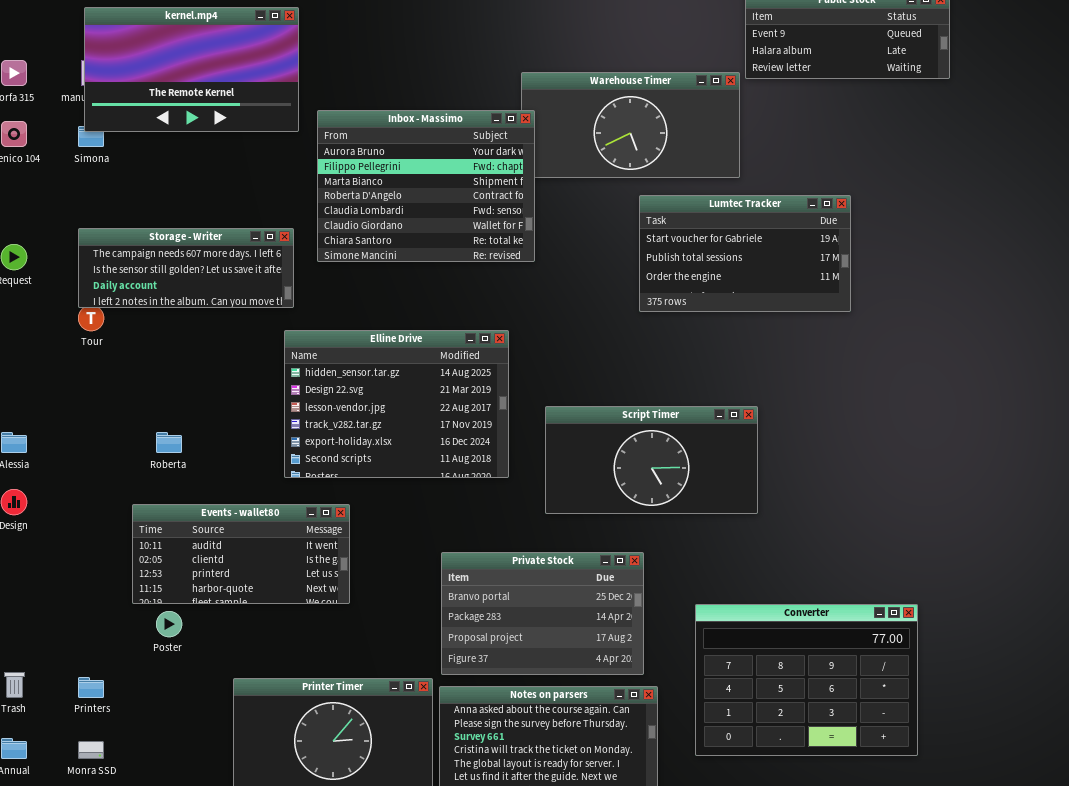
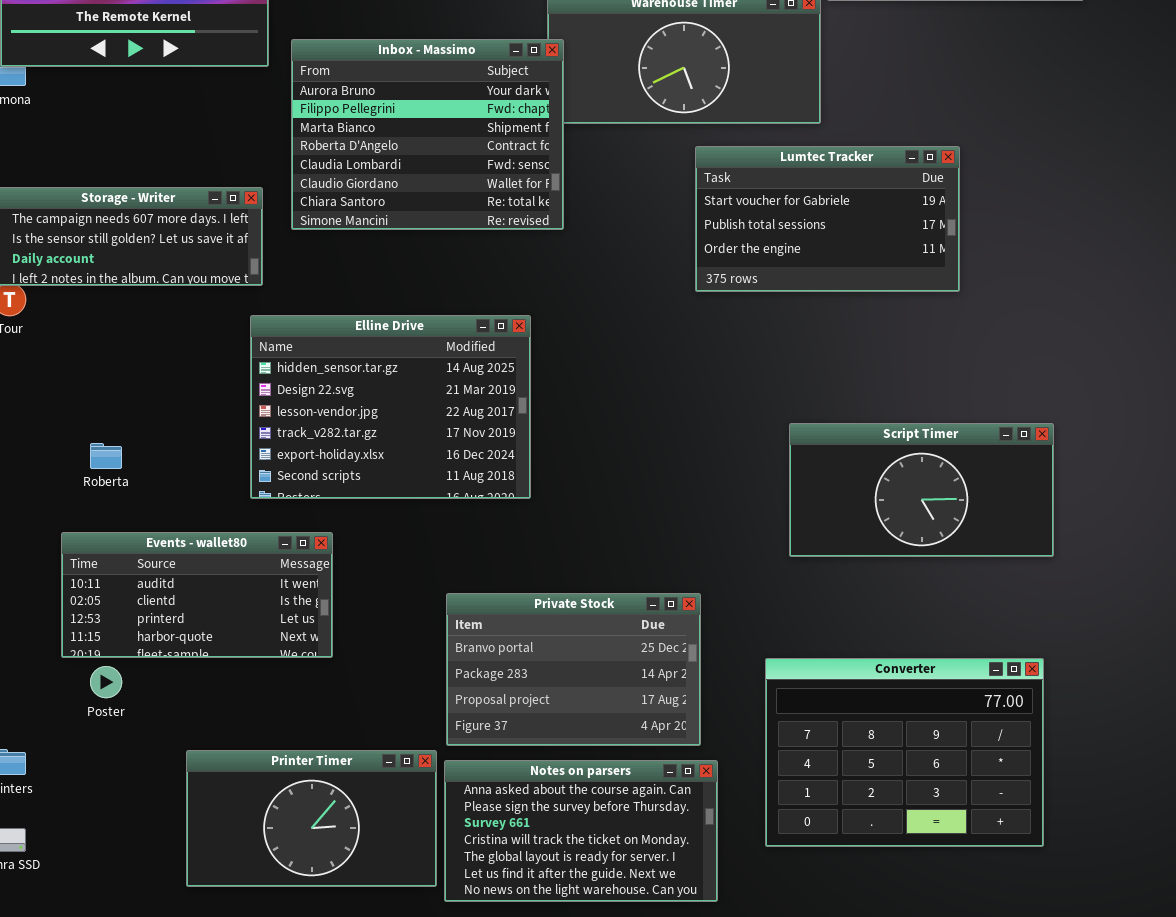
Script Timer: [545,406,758,514] -> [789,423,1054,557], moved

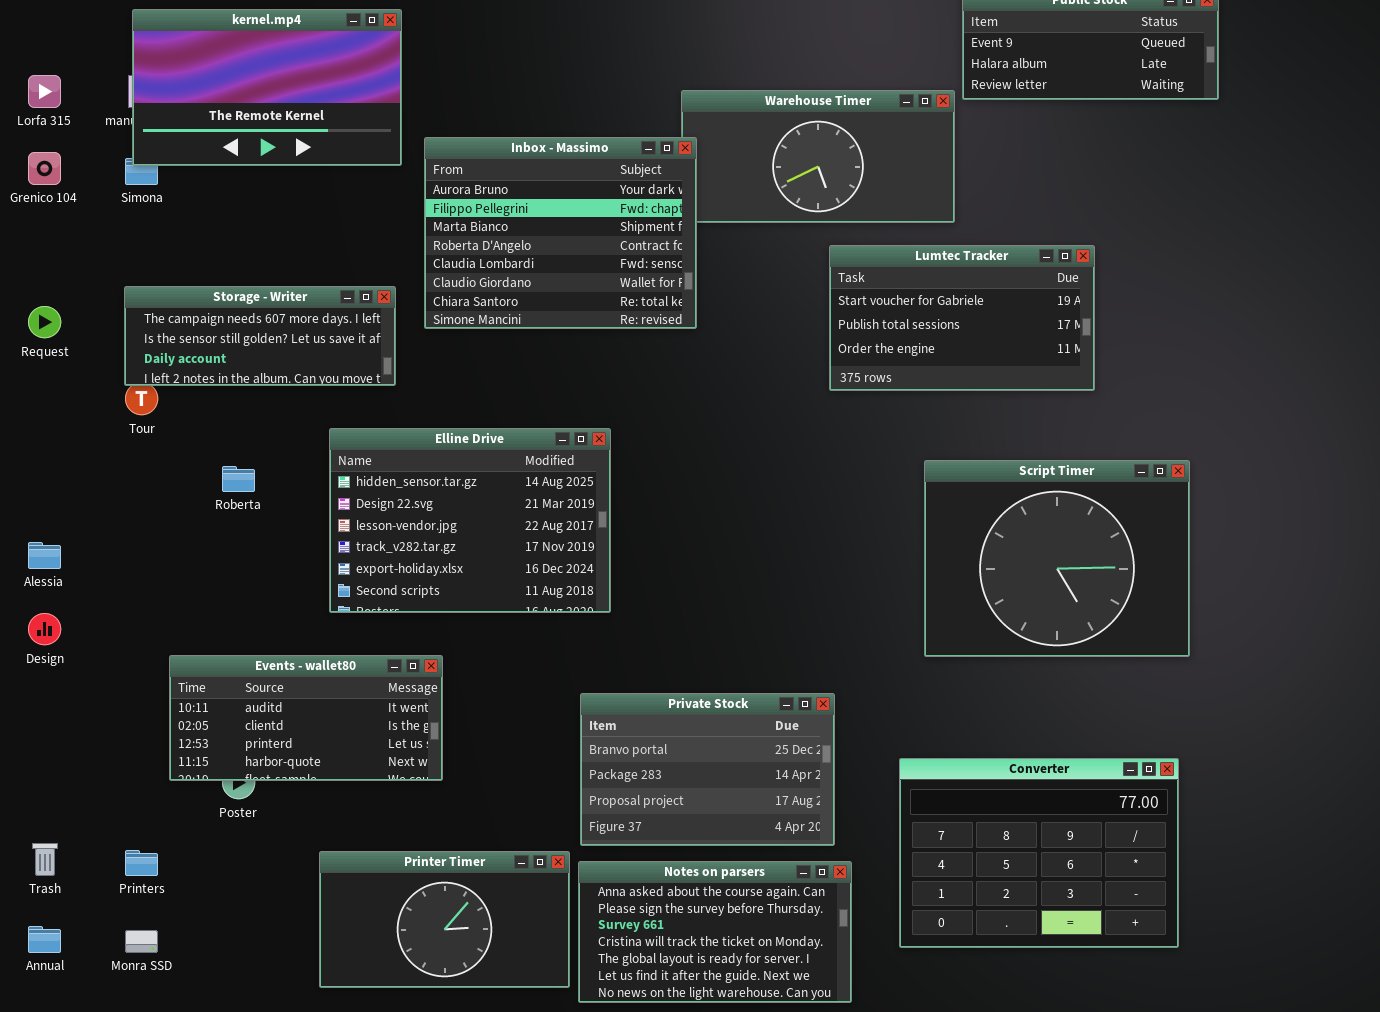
Elline Drive: [250,315,531,499] -> [329,428,611,613], moved
Script Timer: [789,423,1054,557] -> [924,460,1190,657], resized
Roberta: [90,443,122,469] -> [222,466,255,492], moved
Events - wallet80: [61,532,333,658] -> [169,655,443,781], moved

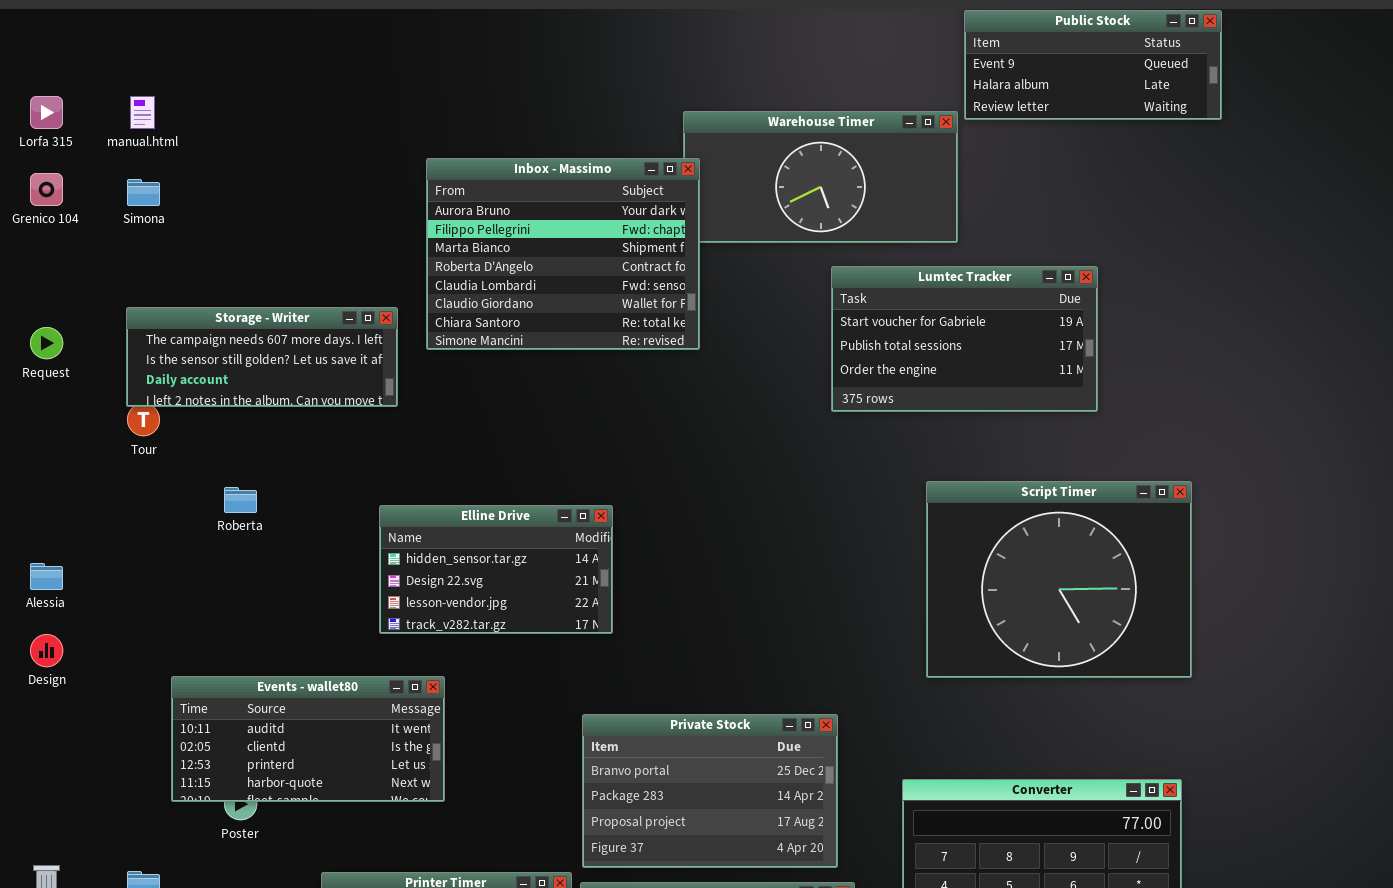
kernel.mp4: [132,9,402,166] -> none, closed
Elline Drive: [329,428,611,613] -> [379,505,613,634], resized

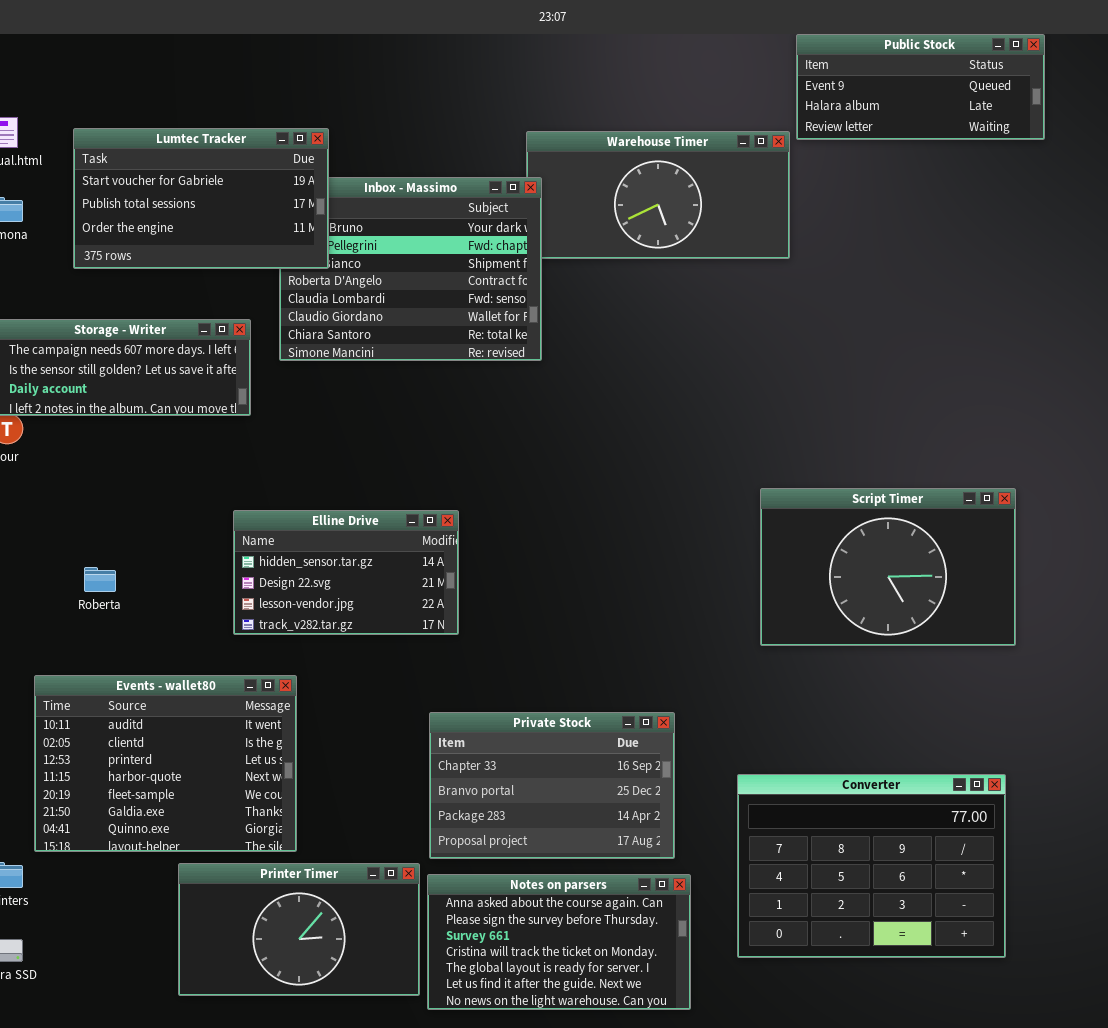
Lumtec Tracker: [831,266,1098,412] -> [73,128,329,269], moved
Script Timer: [926,481,1192,678] -> [760,488,1016,646], resized
Roberta: [224,487,257,513] -> [84,567,116,592], moved
Events - wallet80: [171,676,445,802] -> [34,675,297,852], resized
Private Stock: [582,714,838,868] -> [429,712,675,859], scrolled up 1 row

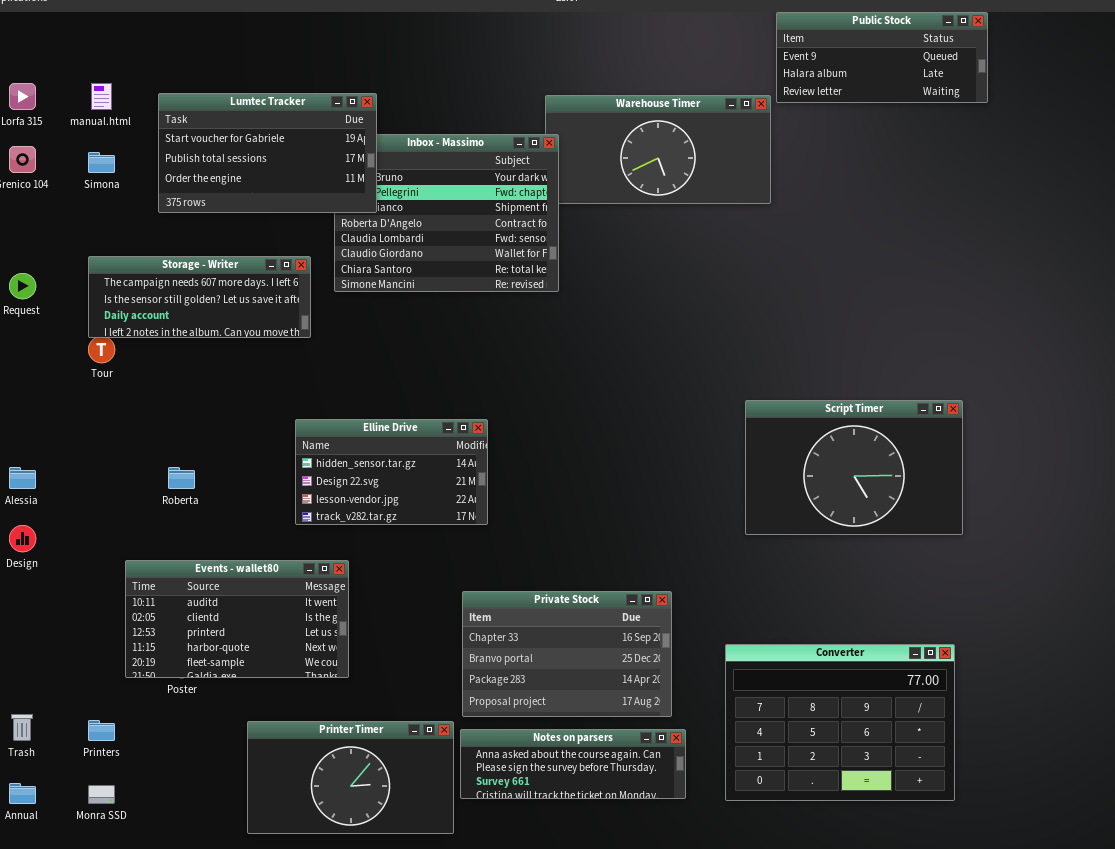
Events - wallet80: [34,675,297,852] -> [125,560,349,678], resized
Notes on parsers: [427,874,691,1010] -> [460,729,686,799], resized

